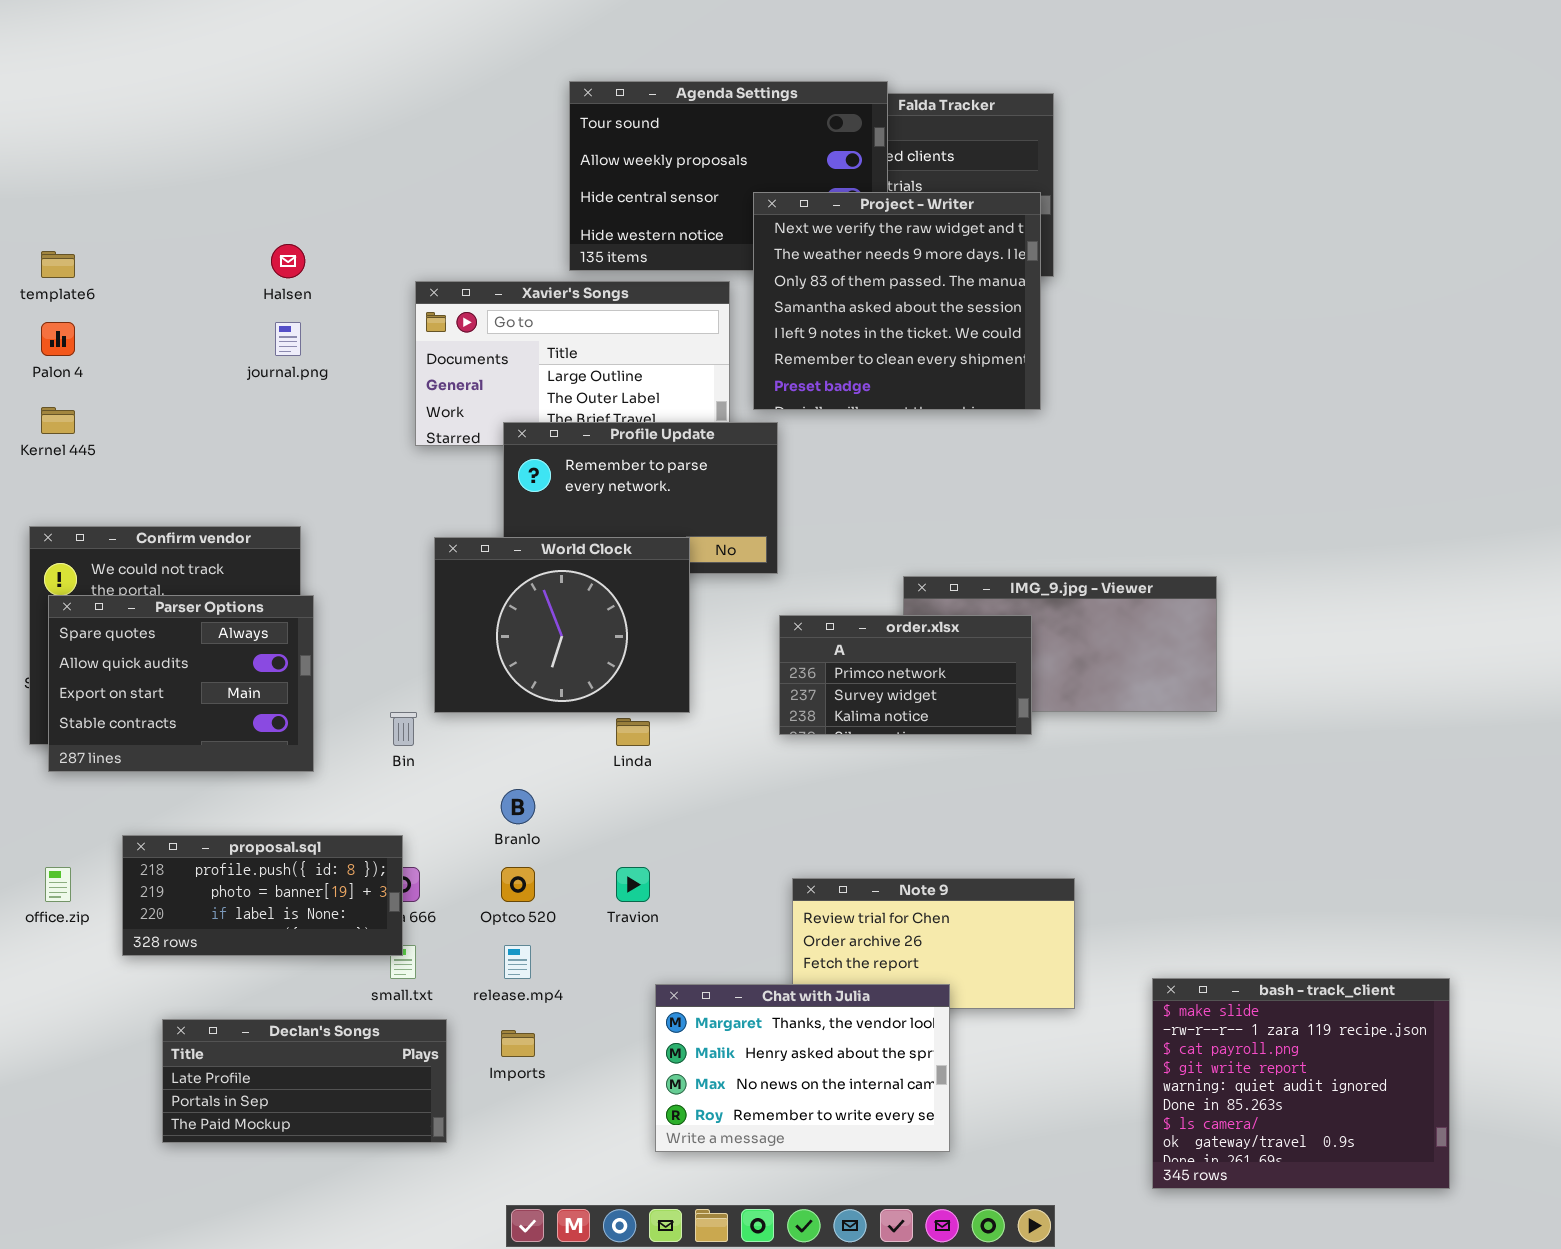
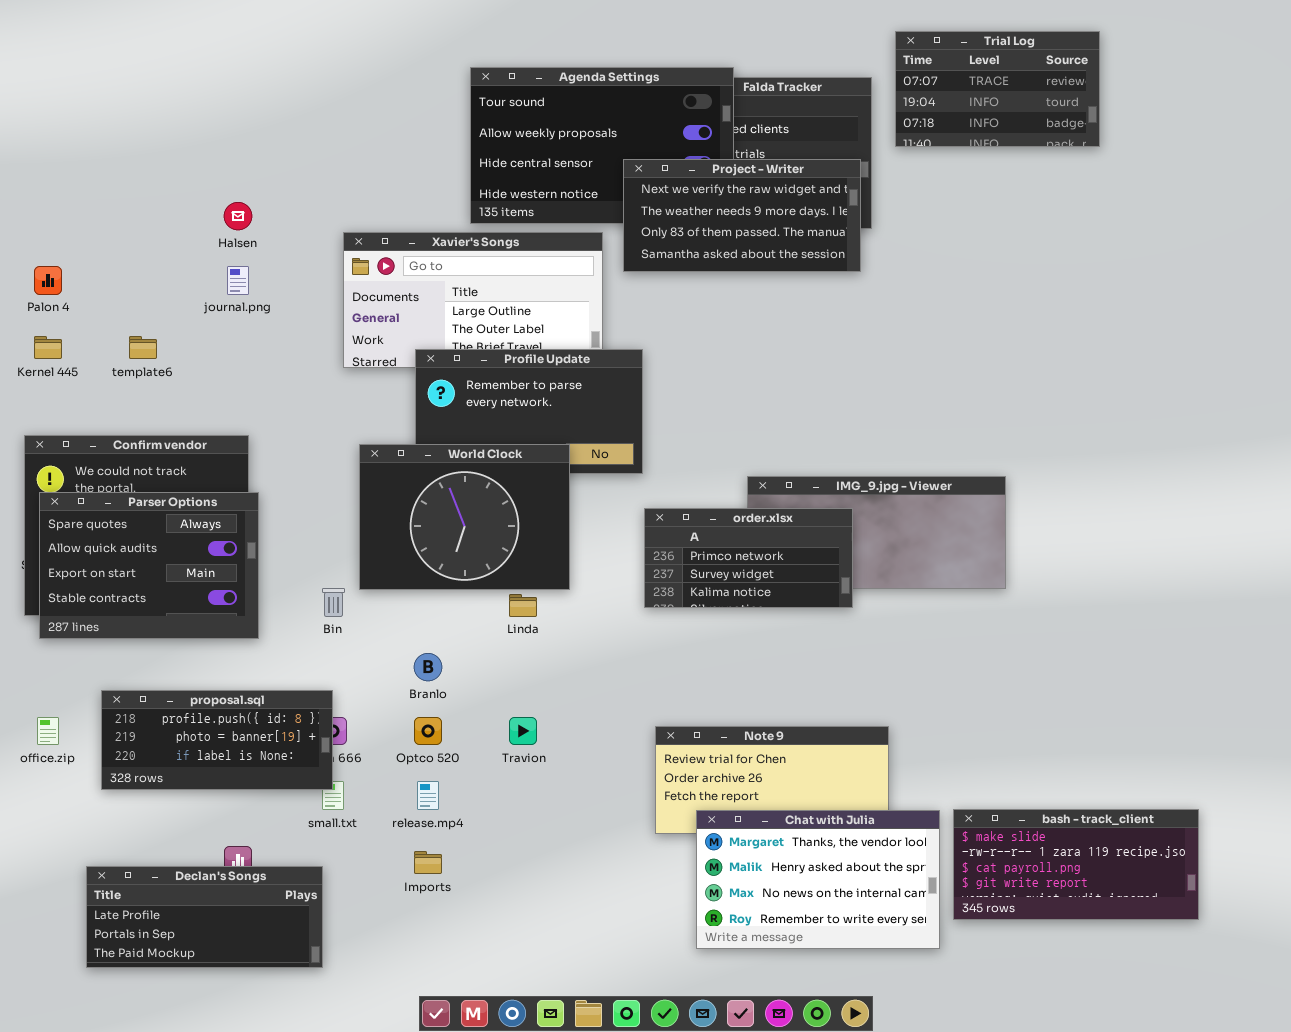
Trial Log: none -> [895,31,1100,147], opened
Project - Writer: [753,192,1041,410] -> [623,159,861,272], resized
template6: [41,251,75,278] -> [129,336,157,359], moved
bash - track_client: [1152,978,1450,1189] -> [953,809,1199,920], resized
Chat with Julia: [655,984,950,1152] -> [696,810,940,949], moved
Declan's Songs: [162,1019,447,1143] -> [86,866,323,968], moved

